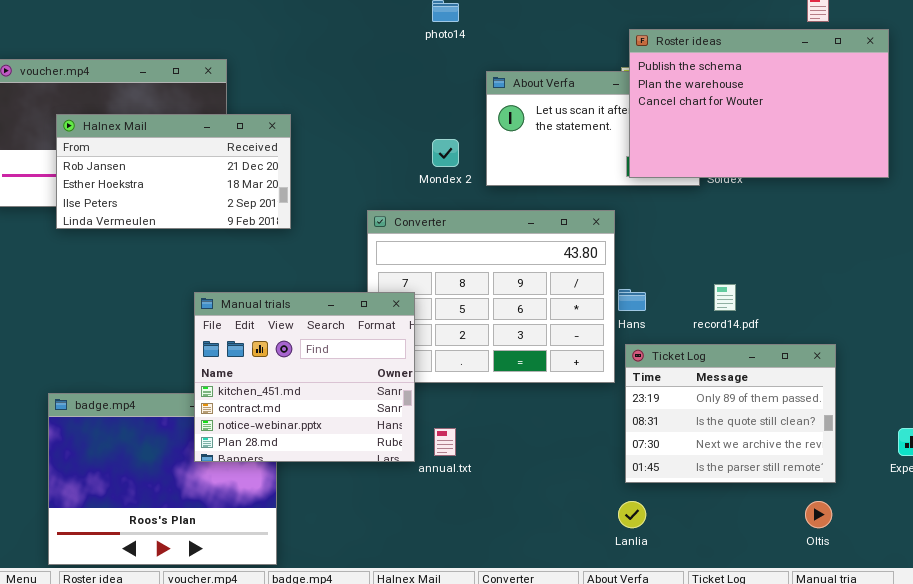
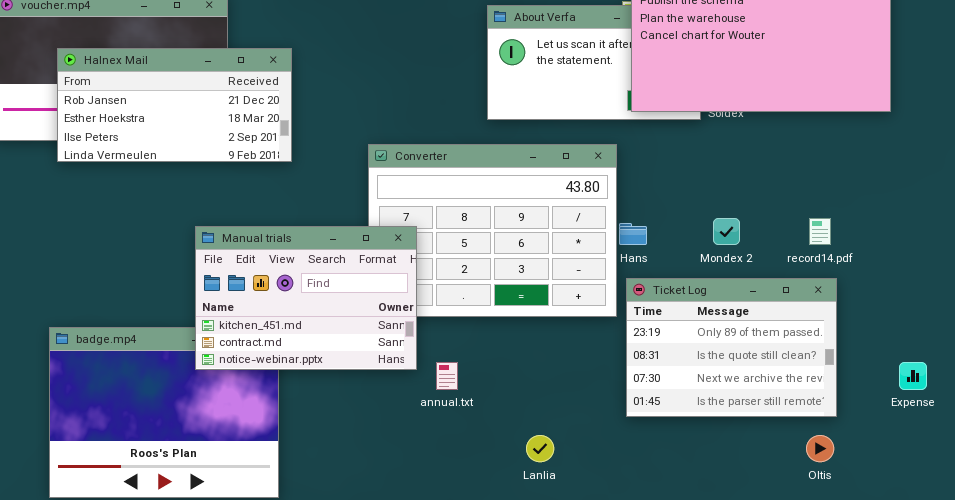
Mondex 2: [432,139,459,167] -> [713,218,740,245], moved
record14.pdf: [714,284,736,311] -> [809,218,831,245], moved
Manual trials: [194,292,415,462] -> [195,226,417,370], resized
Lanlia: [618,501,646,528] -> [526,435,554,462], moved

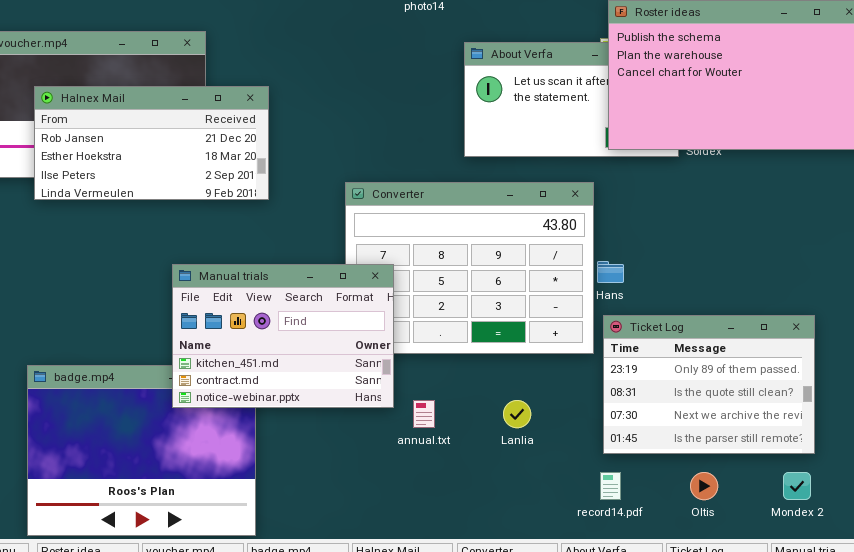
Mondex 2: [713,218,740,245] -> [783,472,811,500], moved
record14.pdf: [809,218,831,245] -> [600,472,621,500], moved
Lanlia: [526,435,554,462] -> [503,400,531,428], moved
Oltis: [806,435,834,462] -> [690,472,718,500], moved

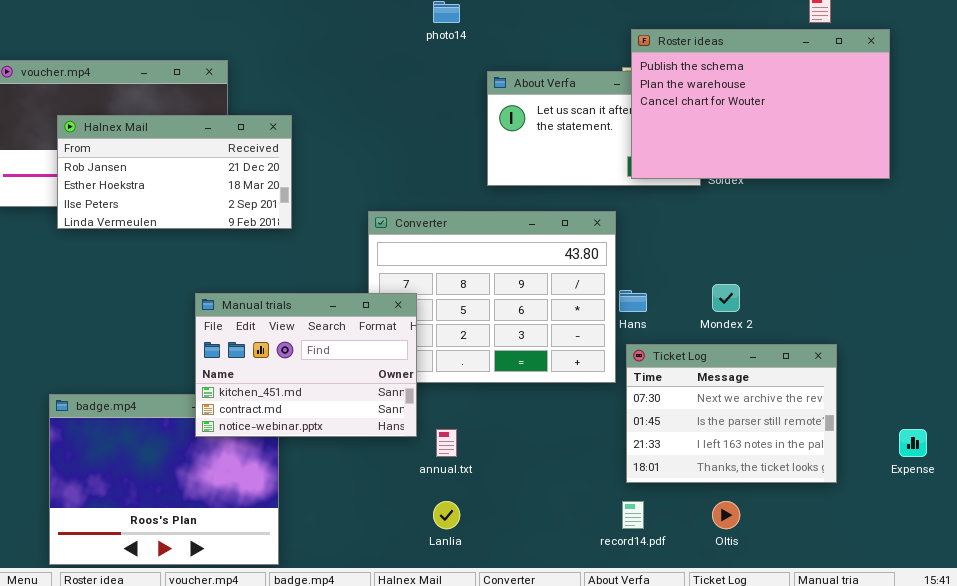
Ticket Log: [603,315,815,454] -> [626,344,837,483], scrolled down 2 rows
Lanlia: [503,400,531,428] -> [433,501,460,529], moved
Mondex 2: [783,472,811,500] -> [712,284,740,312], moved

